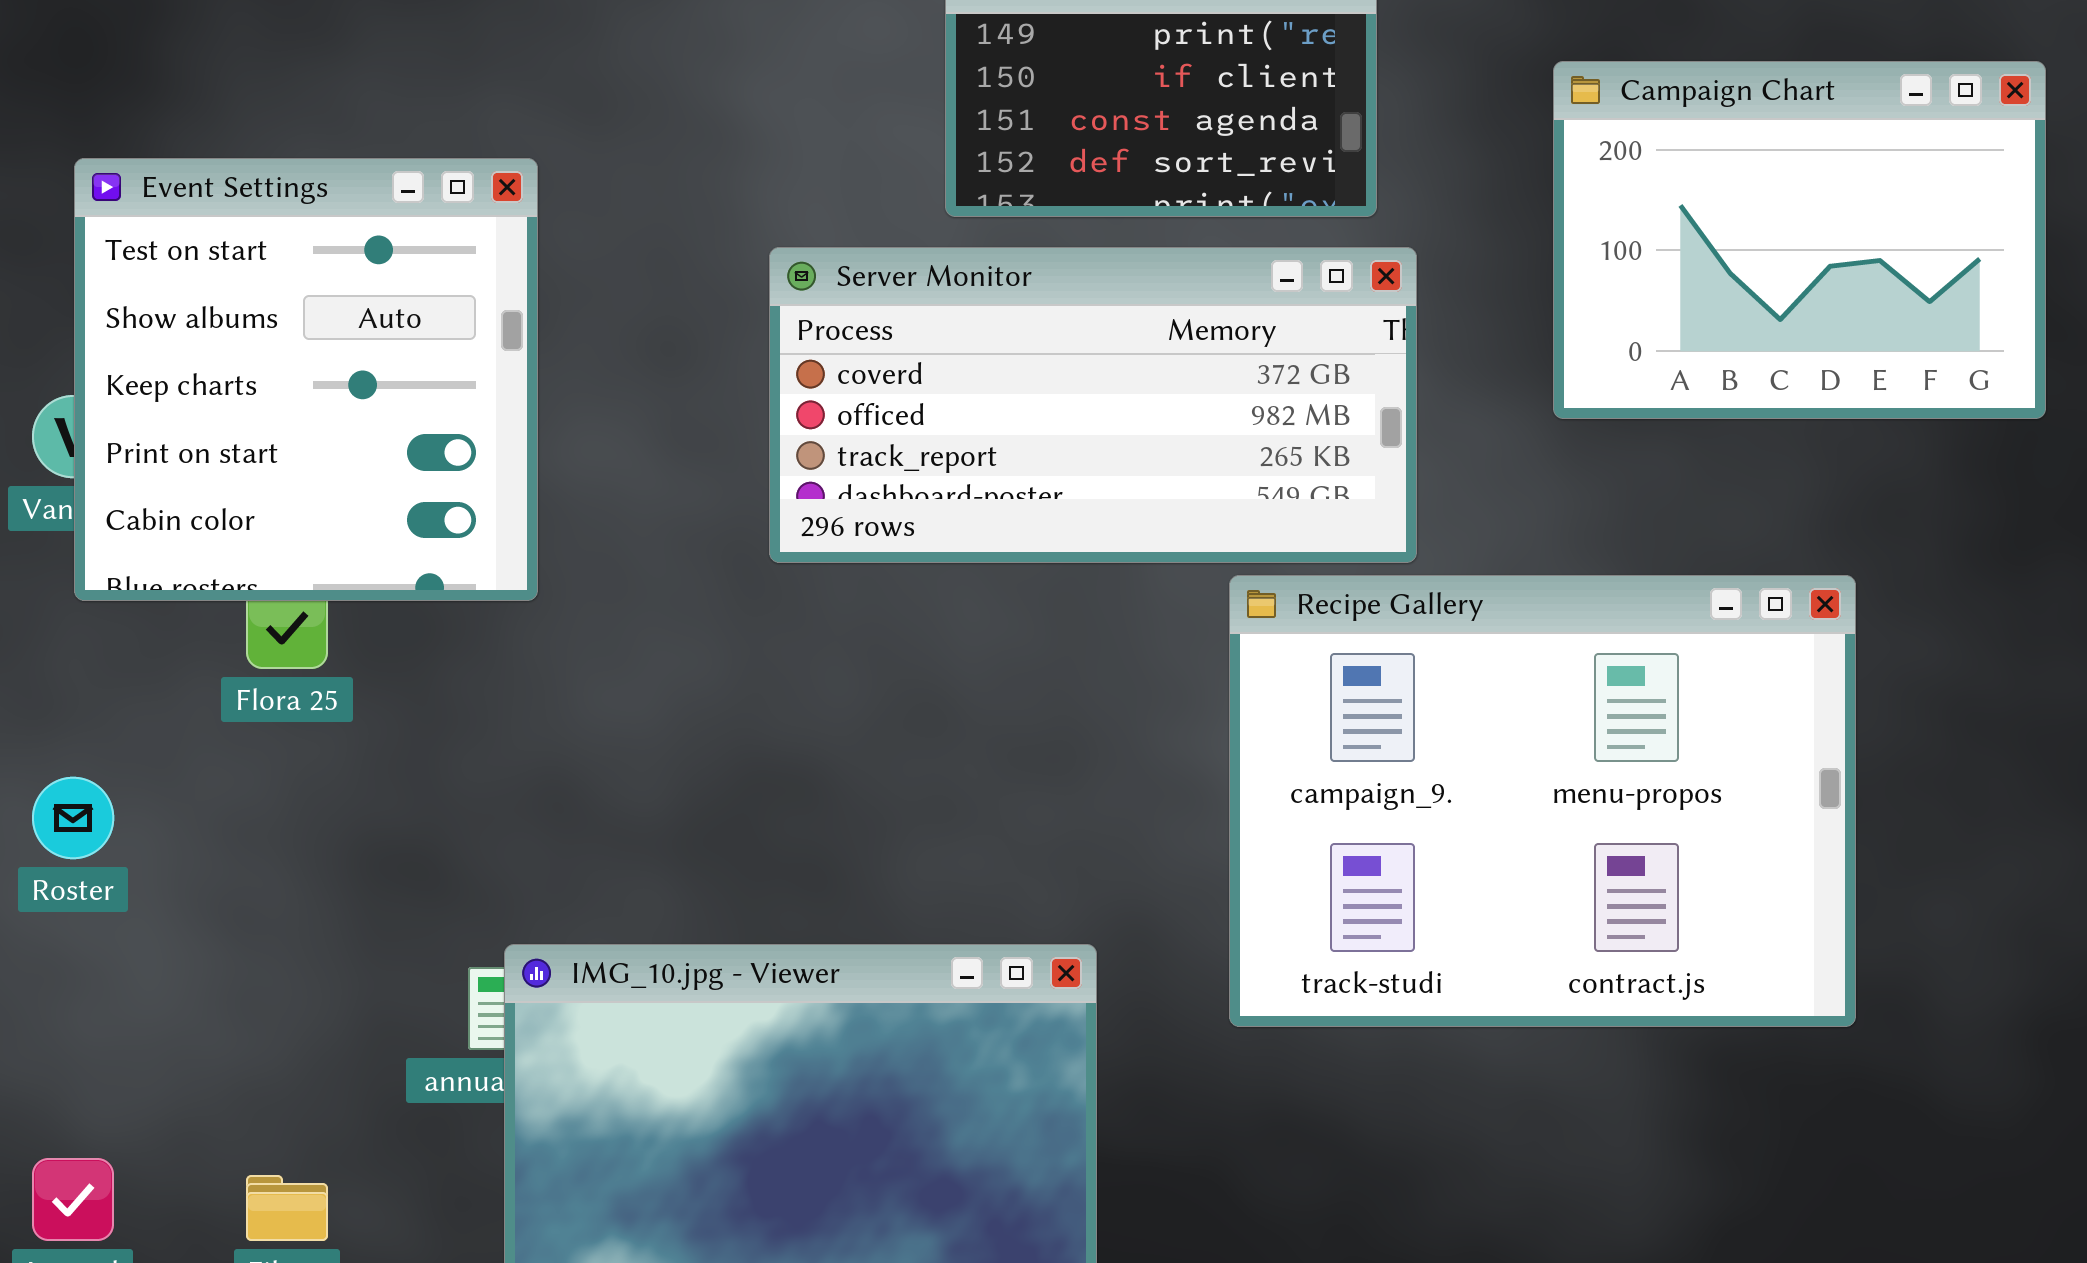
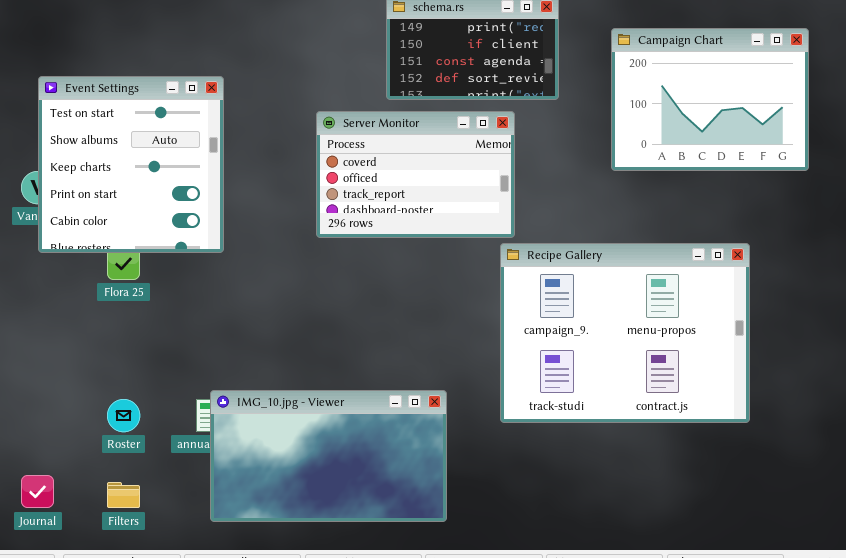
Campaign Chart: [1553,61,2046,419] -> [611,28,809,171], moved
Server Monitor: [769,247,1417,563] -> [316,111,515,238], resized
Roster: [32,777,114,859] -> [107,399,140,432], moved

